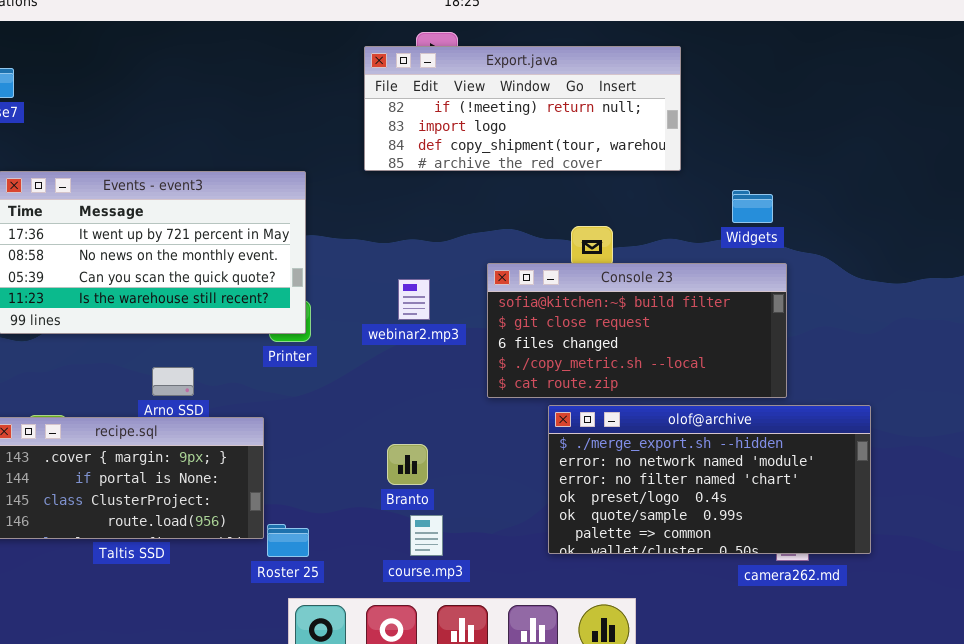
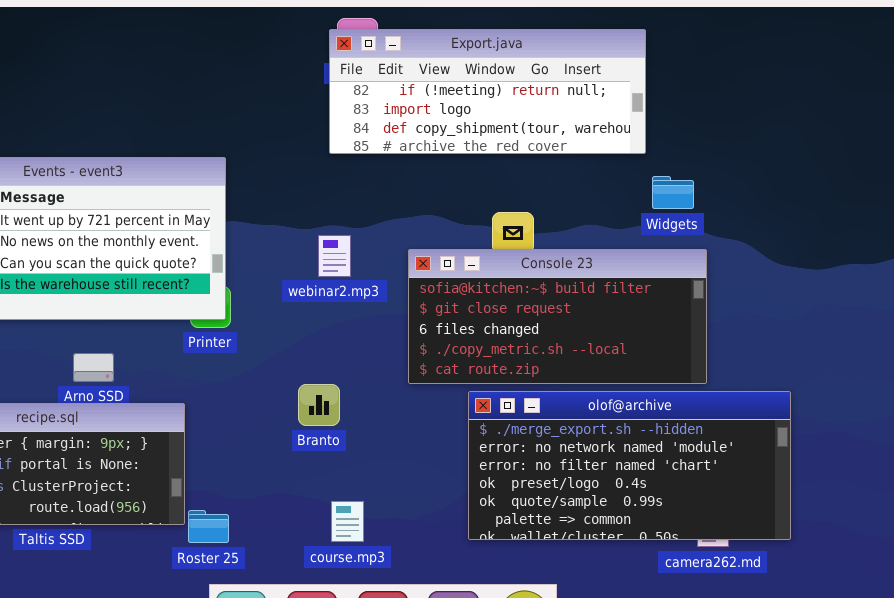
Export.java: [364,46,681,171] -> [329,29,646,154], moved
webinar2.mp3: [398,279,430,320] -> [318,235,351,277], moved
Branto: [387,444,428,485] -> [298,384,340,426], moved

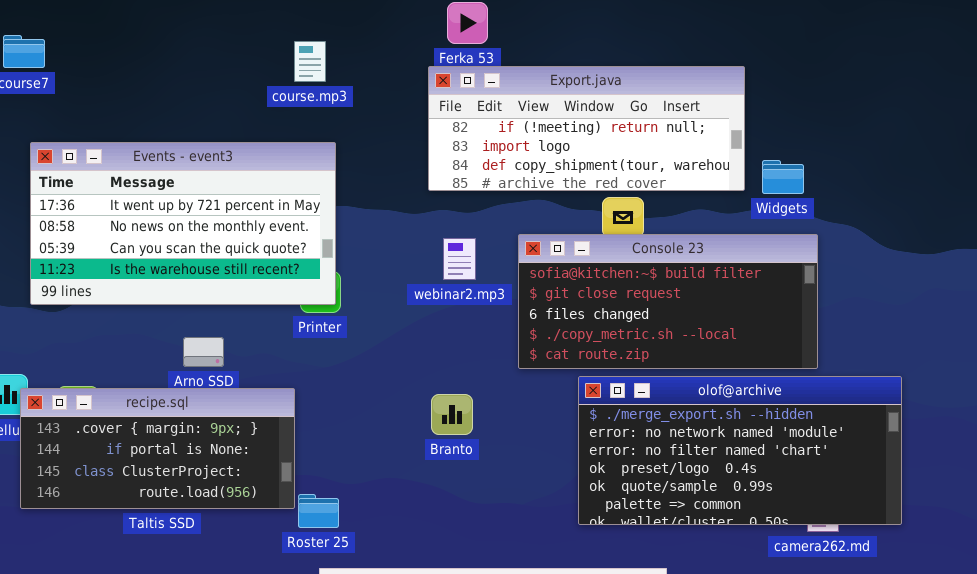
Export.java: [329,29,646,154] -> [428,66,745,191], moved
webinar2.mp3: [318,235,351,277] -> [443,238,476,280], moved
Branto: [298,384,340,426] -> [431,394,473,435], moved
course.mp3: [331,501,364,542] -> [294,41,326,82], moved

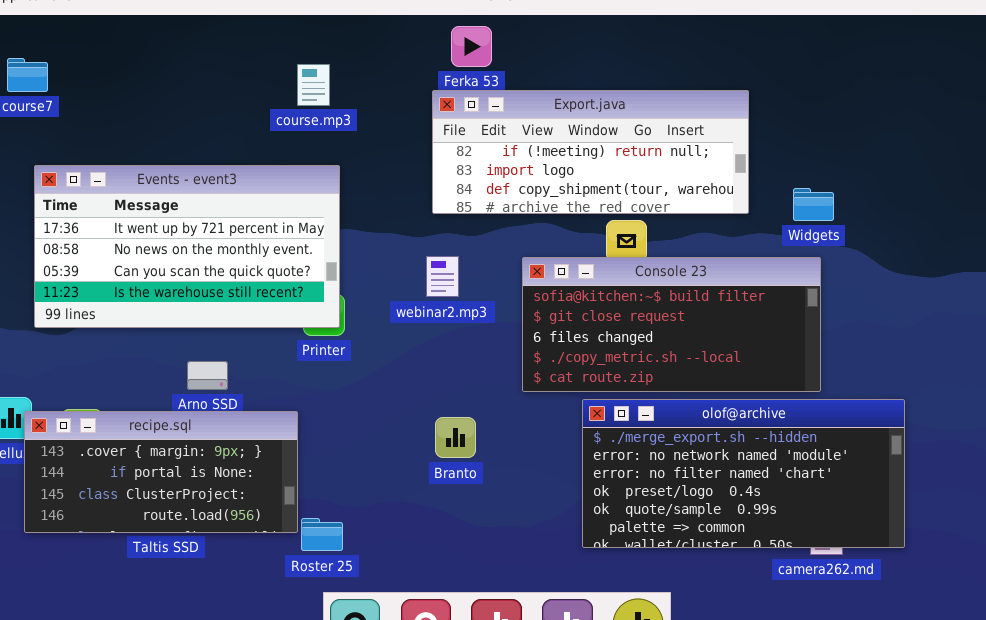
Widgets: [762,160,804,194] -> [793,188,834,221], moved
webinar2.mp3: [443,238,476,280] -> [426,256,459,297], moved

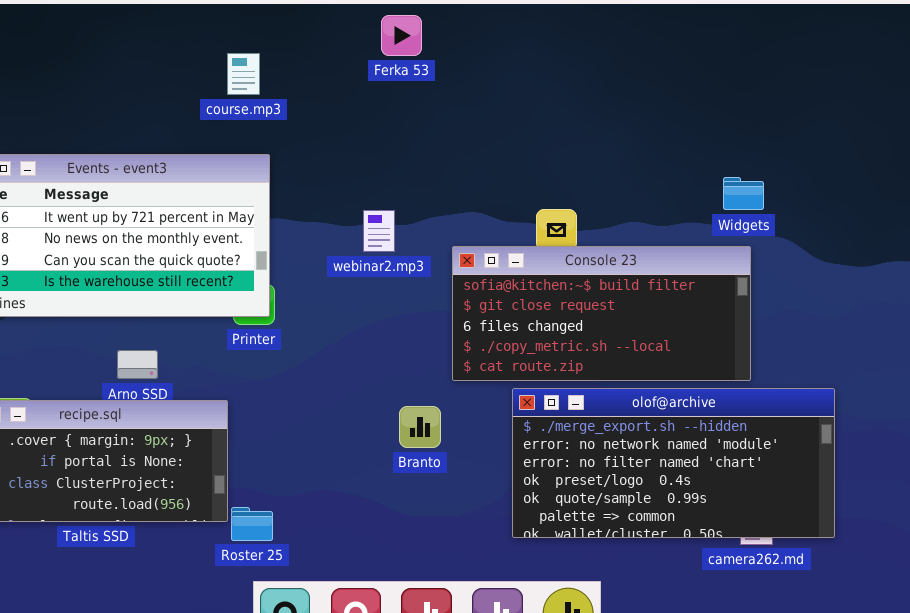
Export.java: [432,90,749,214] -> none, closed
webinar2.mp3: [426,256,459,297] -> [363,210,395,252], moved
Branto: [435,417,476,458] -> [399,406,441,448], moved

